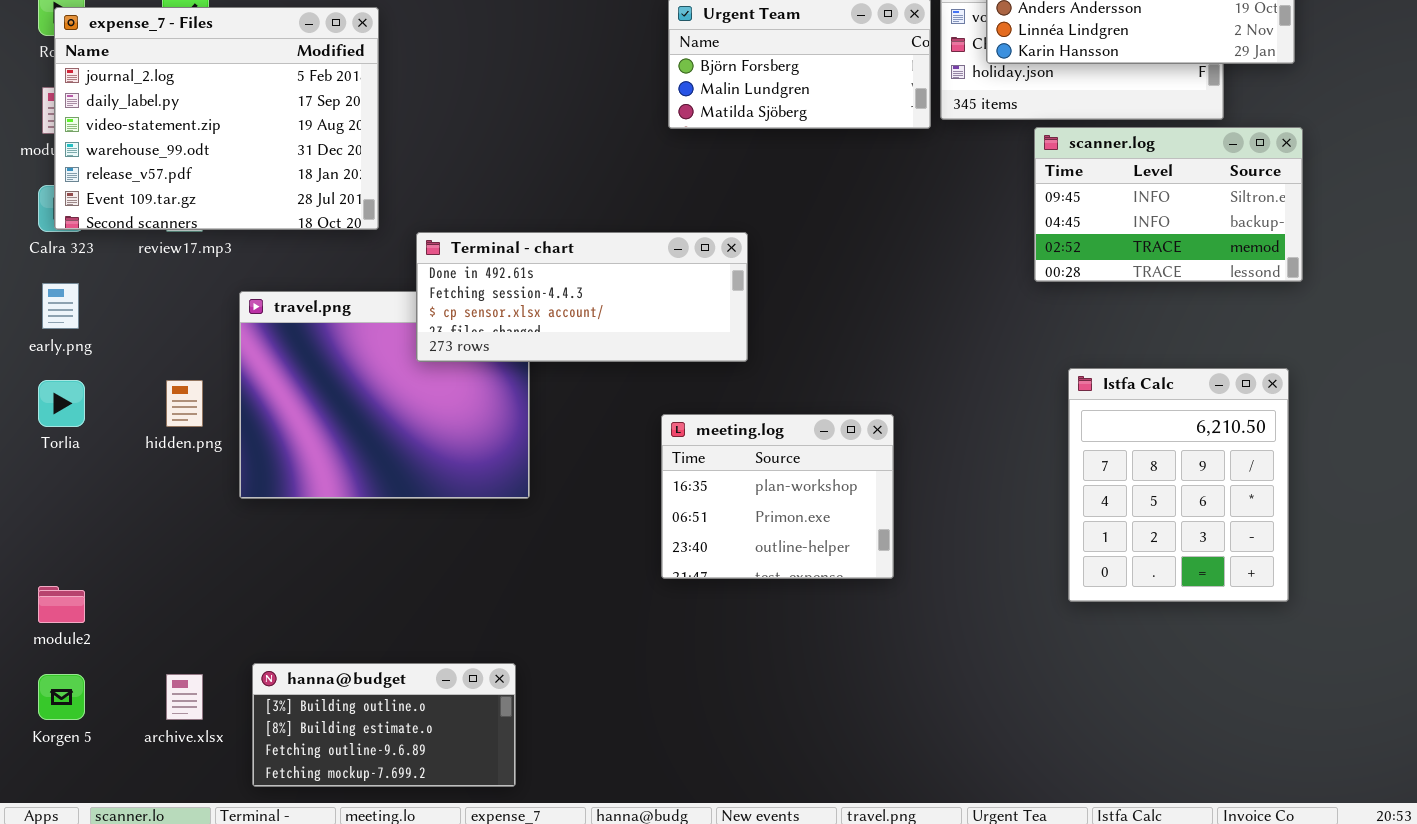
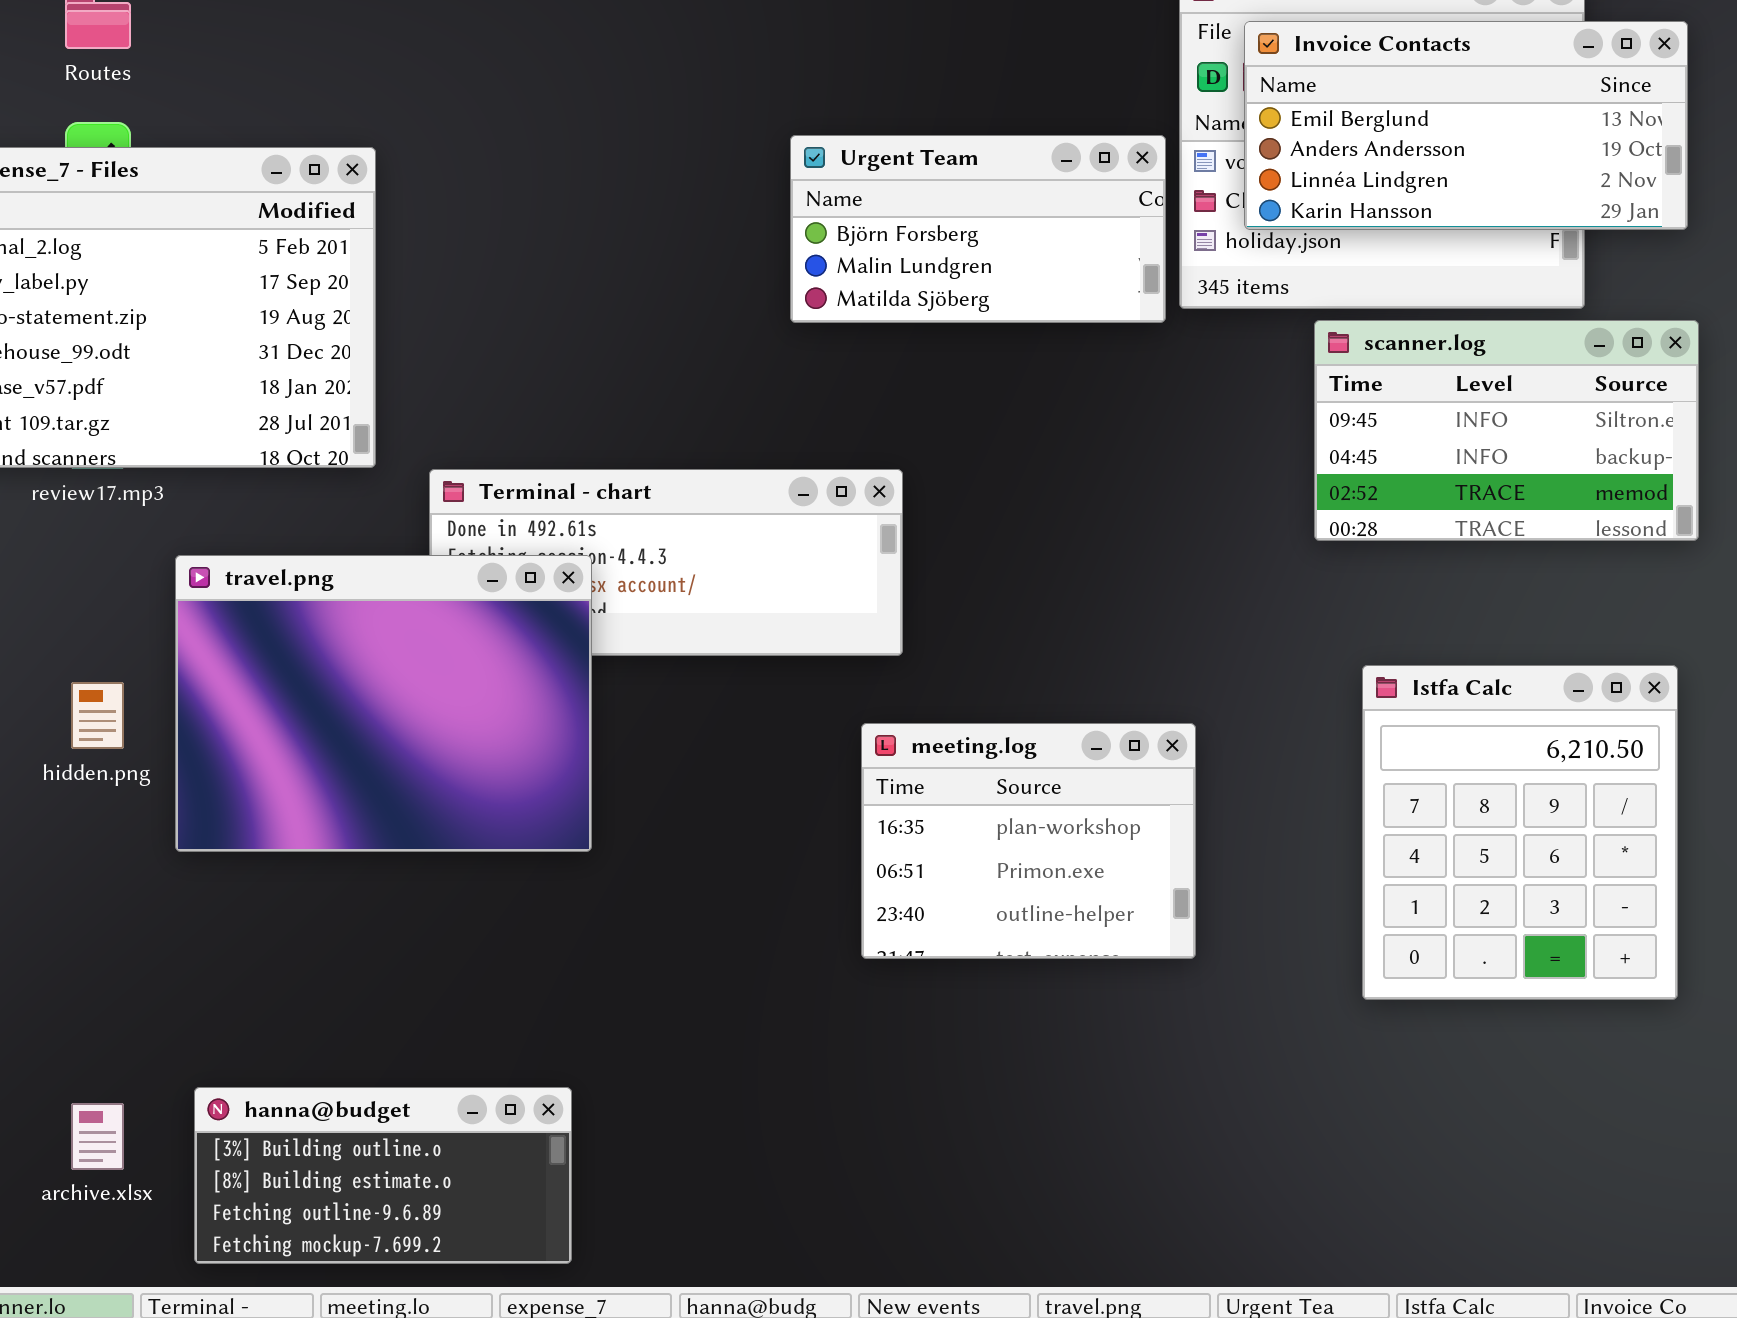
travel.png: [239,291,530,499] -> [175,555,592,852], raised
meeting.log: [661,414,894,579] -> [861,723,1196,959], moved

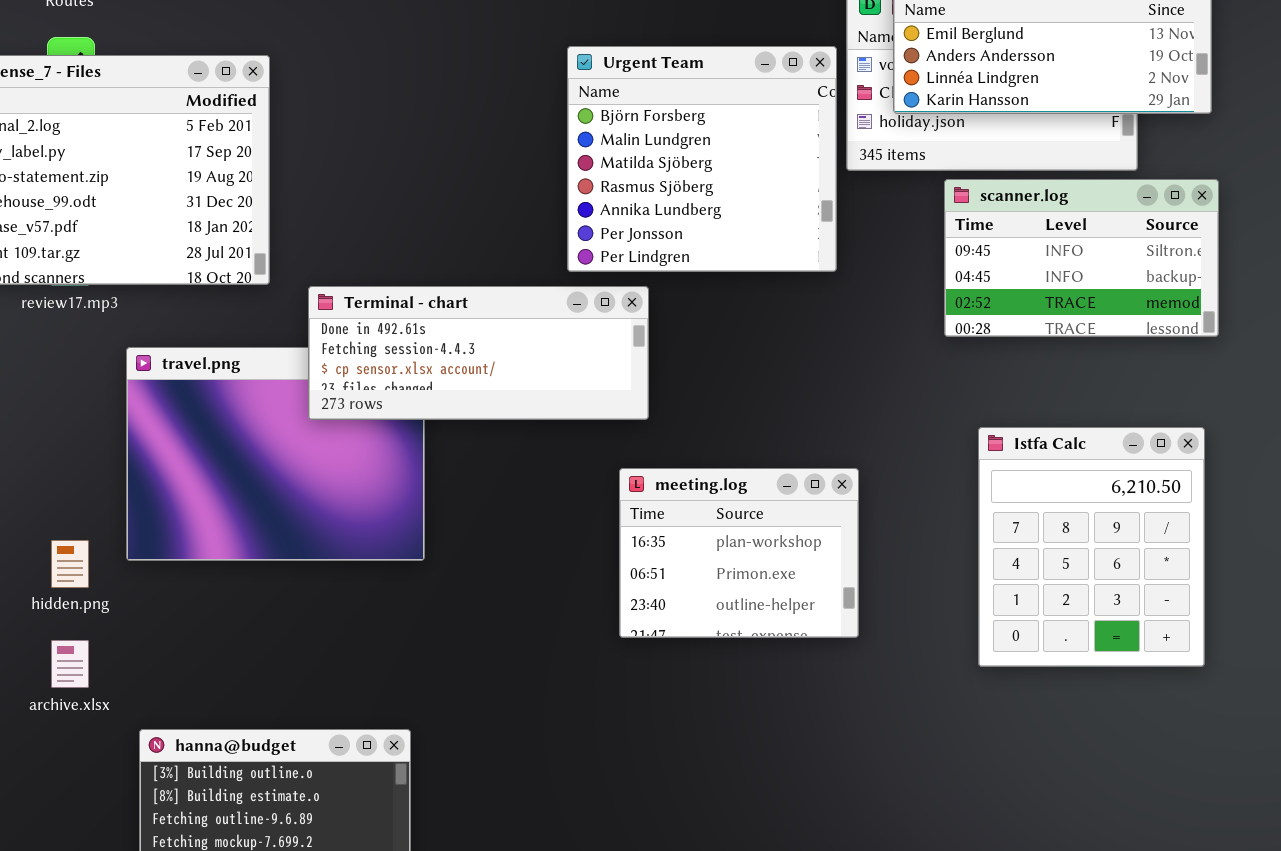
Urgent Team: [790,135,1166,323] -> [567,46,837,272], resized
Terminal - chart: [429,469,903,656] -> [308,286,649,420], raised
hidden.png: [71,682,124,749] -> [51,540,89,588], moved
archive.xlsx: [71,1103,124,1170] -> [51,640,89,688], moved

